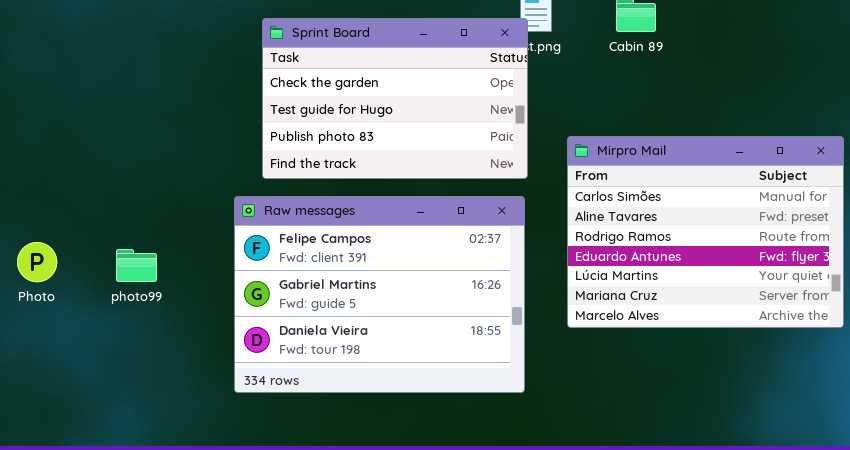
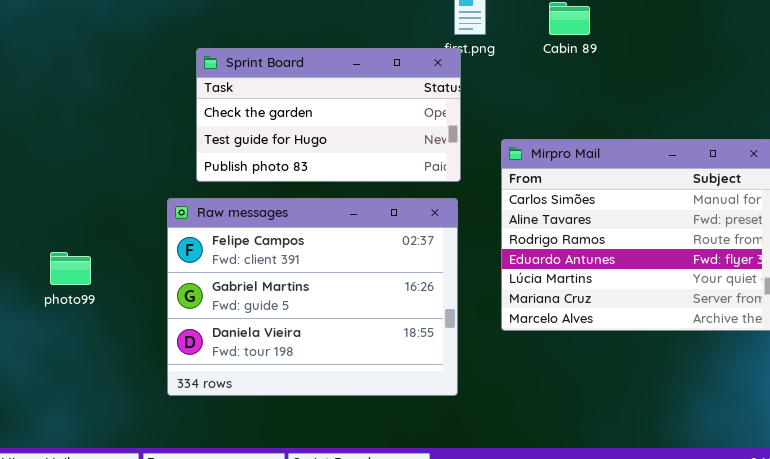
Sprint Board: [262,18,528,179] -> [196,48,461,182], resized

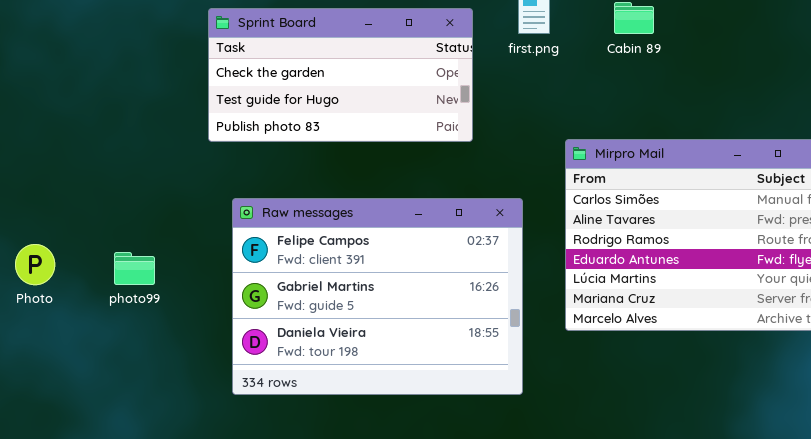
Sprint Board: [196,48,461,182] -> [208,8,473,142], moved

